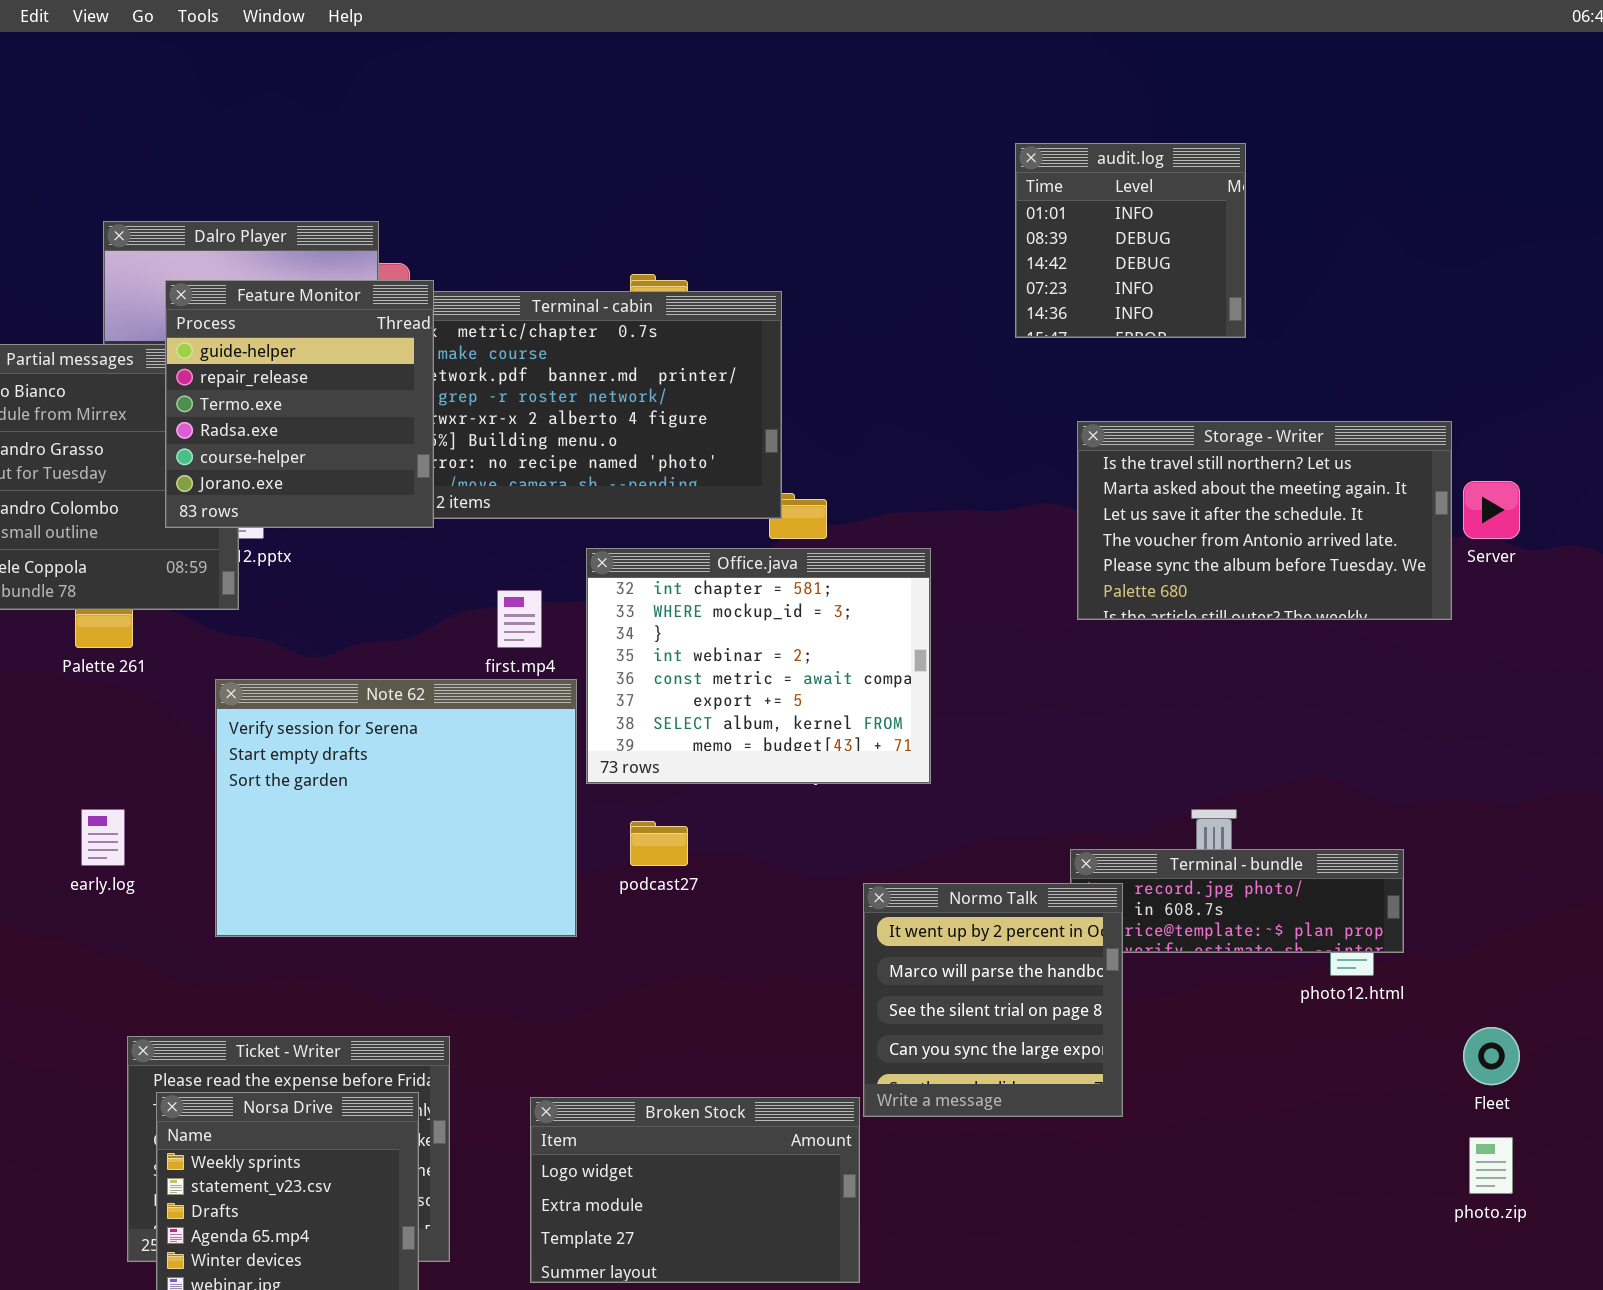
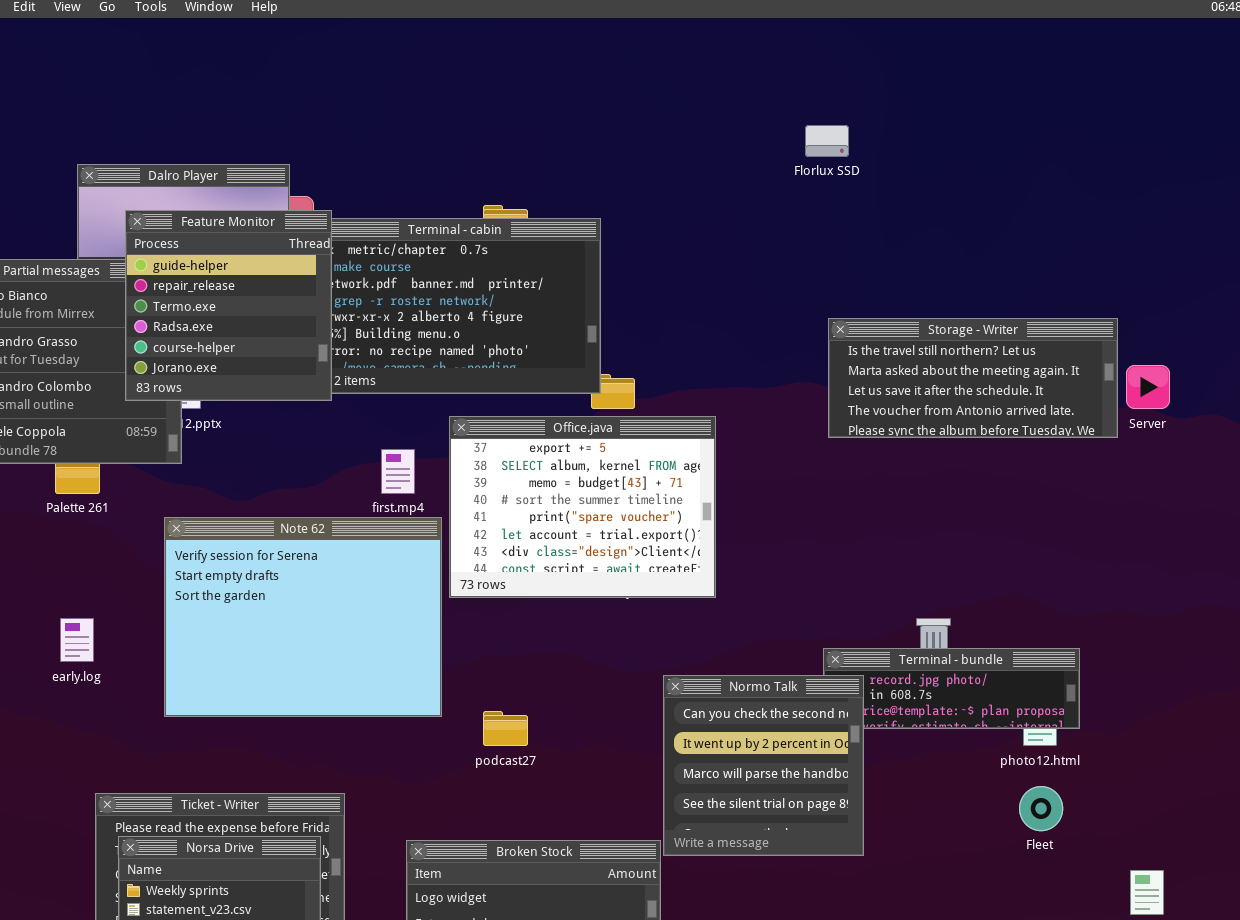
audit.log: [1015,143,1246,338] -> none, closed
Storage - Writer: [1077,421,1452,620] -> [828,318,1118,438], resized
Office.java: [586,548,931,784] -> [449,416,716,598], scrolled down 5 rows
podcast27: [630,821,688,866] -> [483,711,528,746], moved
Normo Talk: [863,883,1123,1117] -> [663,675,864,856], scrolled up 1 row
Fleet: [1463,1027,1520,1085] -> [1019,786,1063,831], moved

